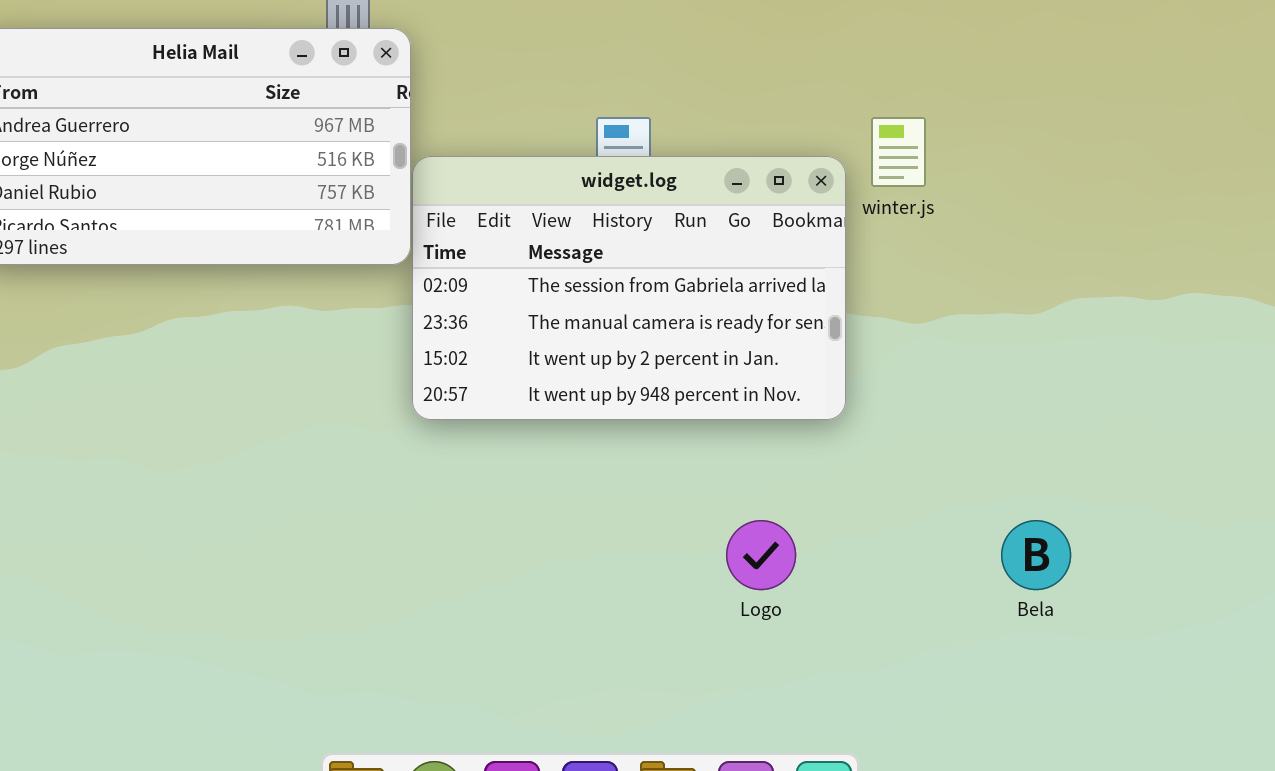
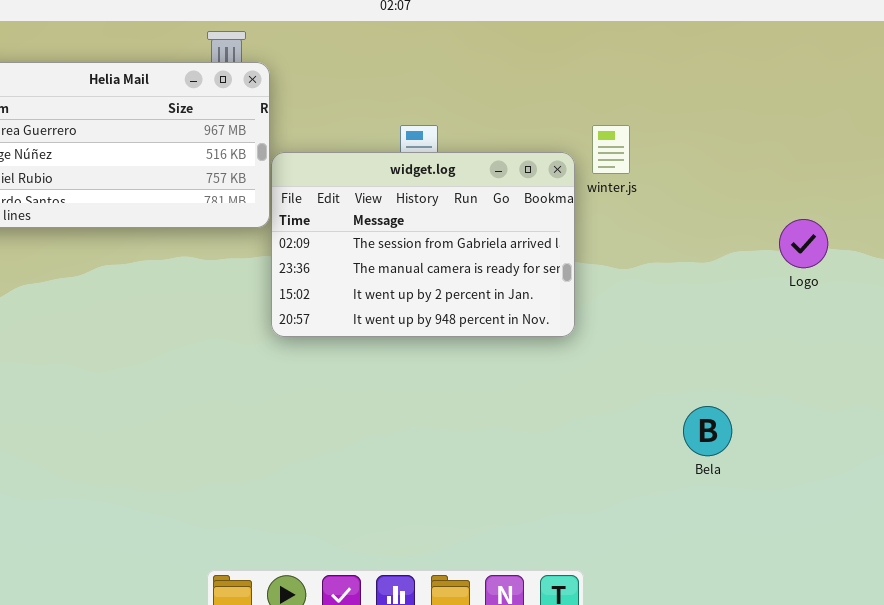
Logo: [726,520,796,590] -> [779,219,828,268], moved

